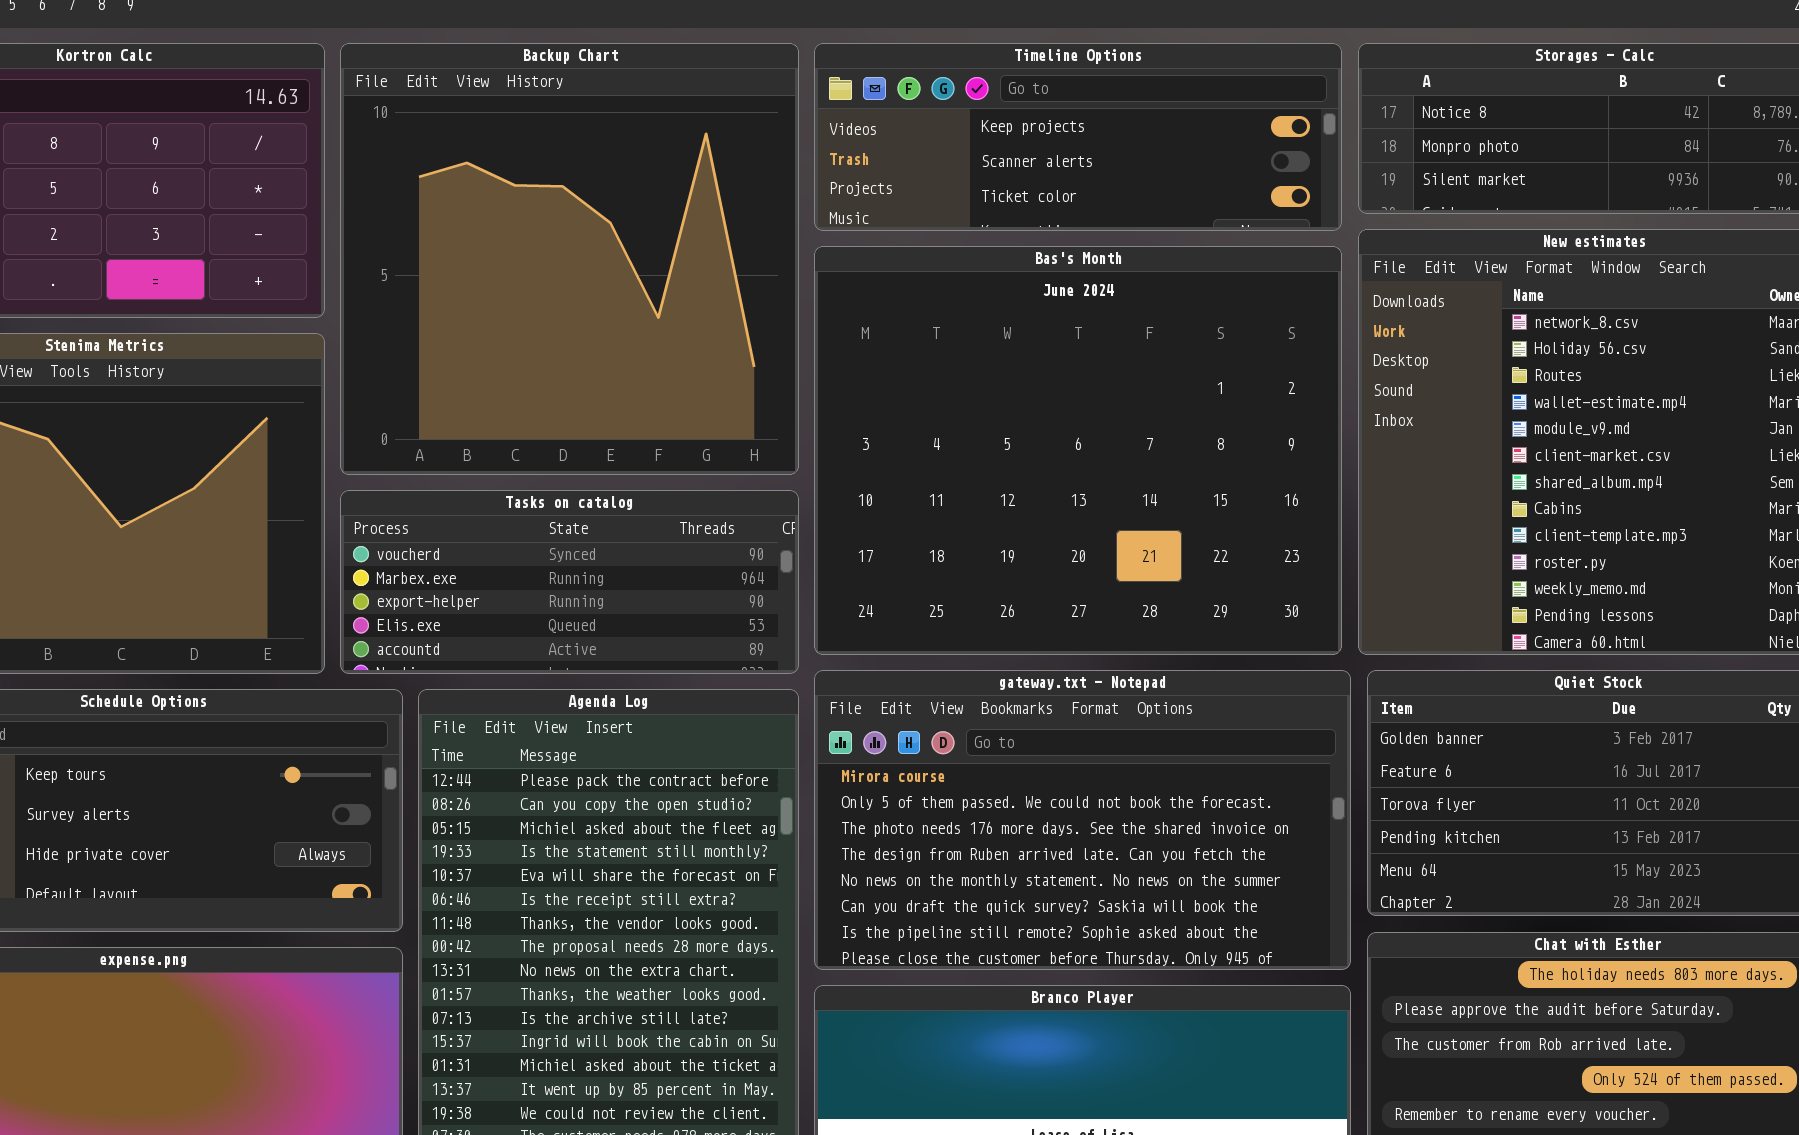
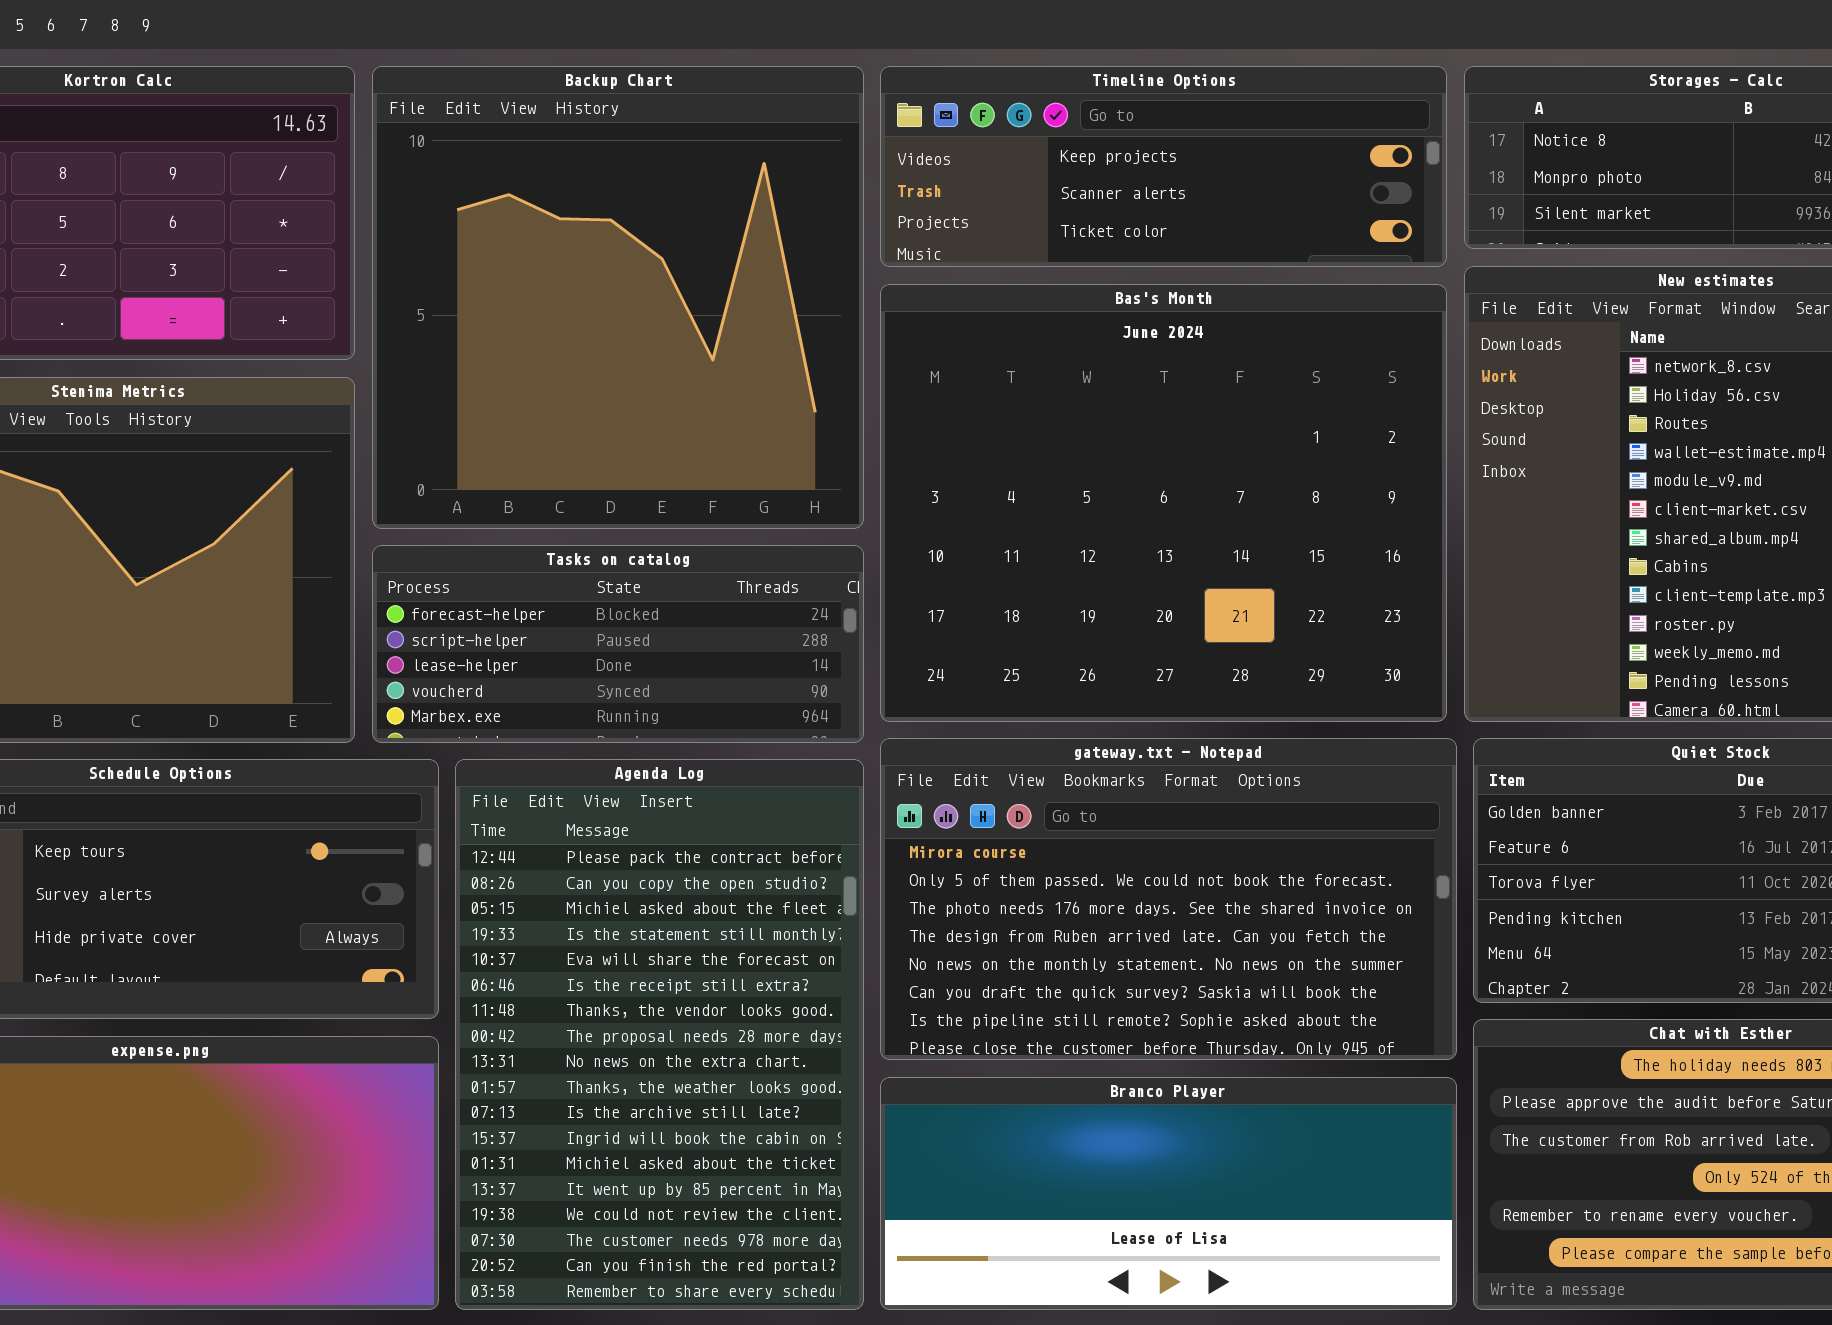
Tasks on catalog: [340,490,799,674] -> [372,545,864,743], scrolled up 3 rows

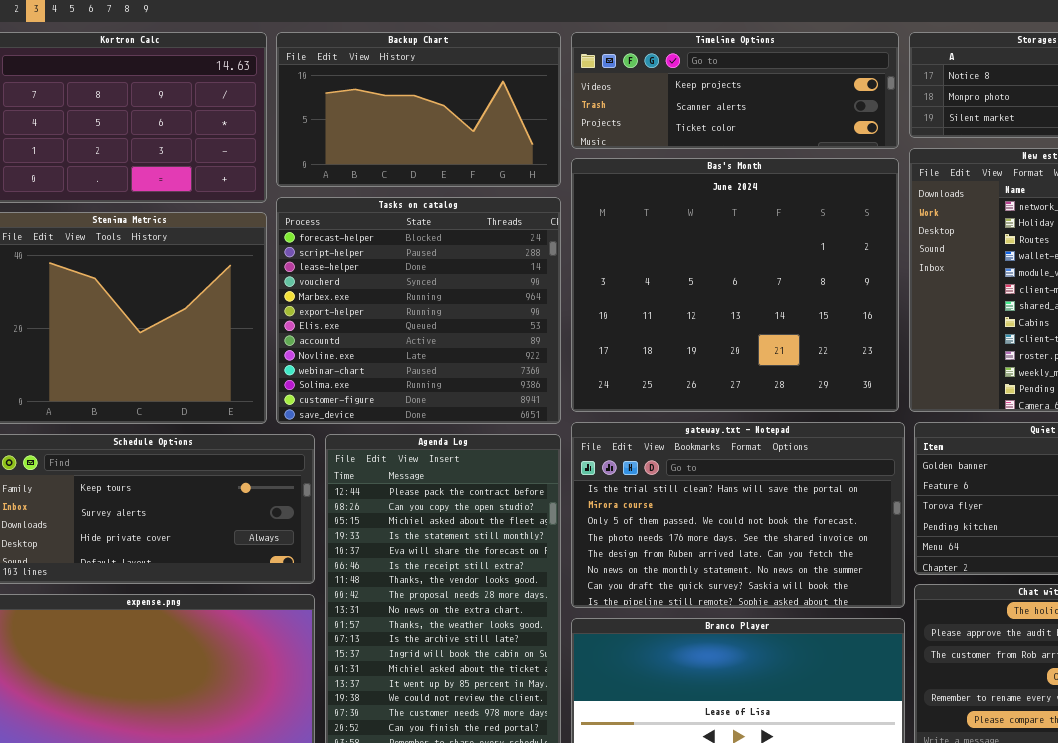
Backup Chart: [372,66,864,529] -> [276,32,561,187], resized
Tasks on catalog: [372,545,864,743] -> [276,197,561,424], resized
gateway.txt - Notepad: [880,738,1457,1060] -> [571,422,905,608], scrolled up 1 row

